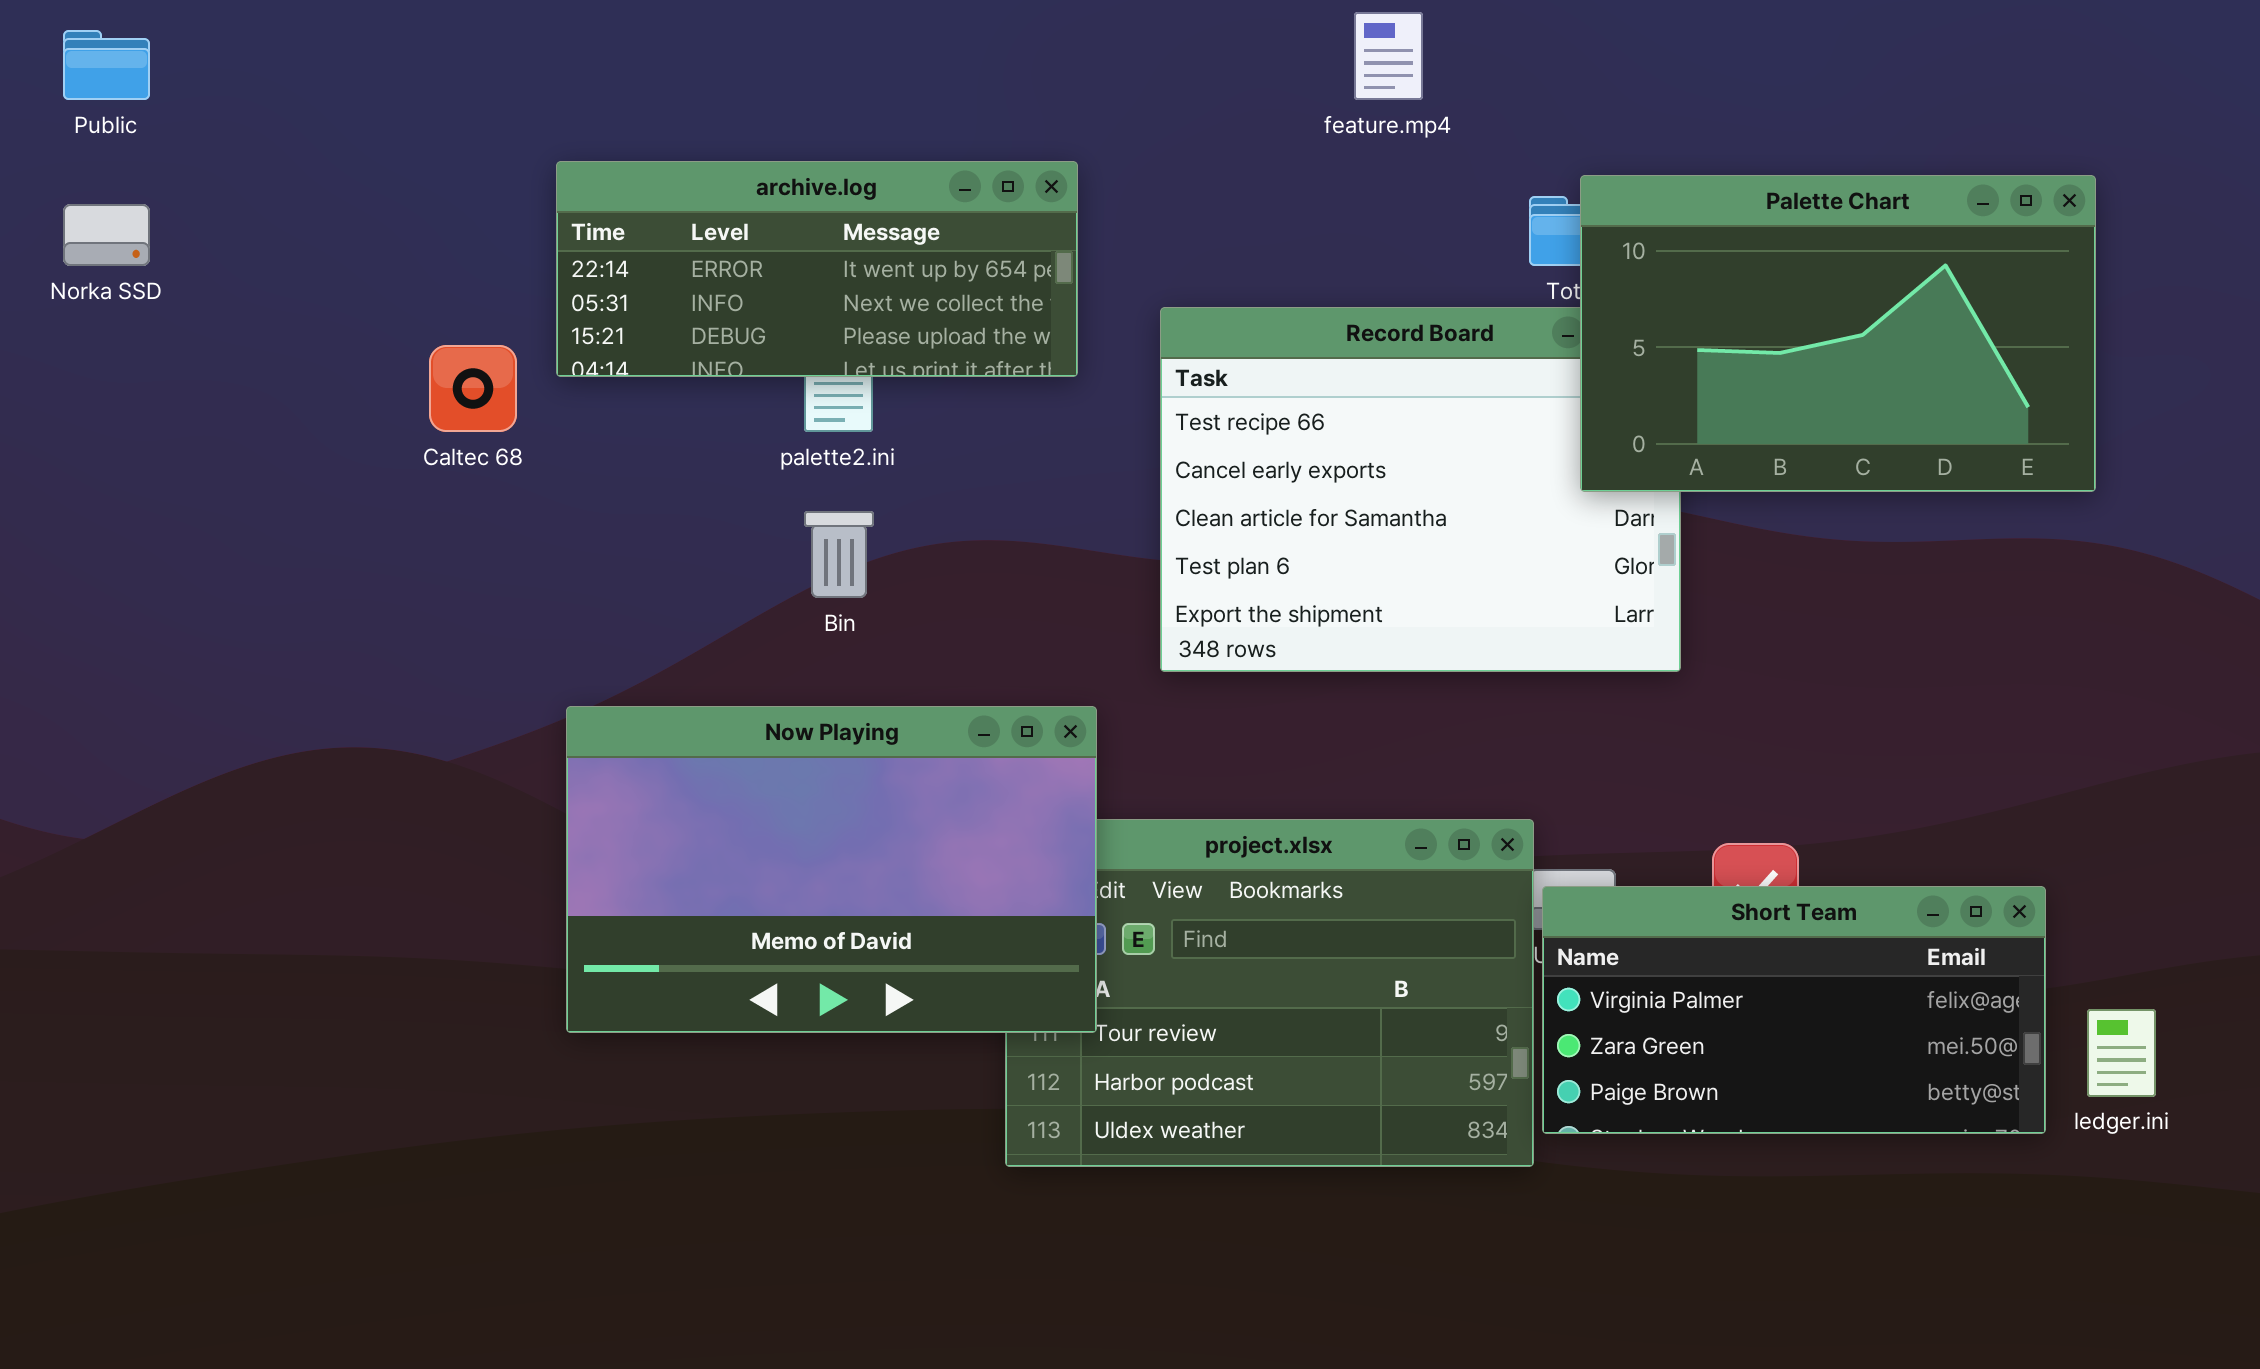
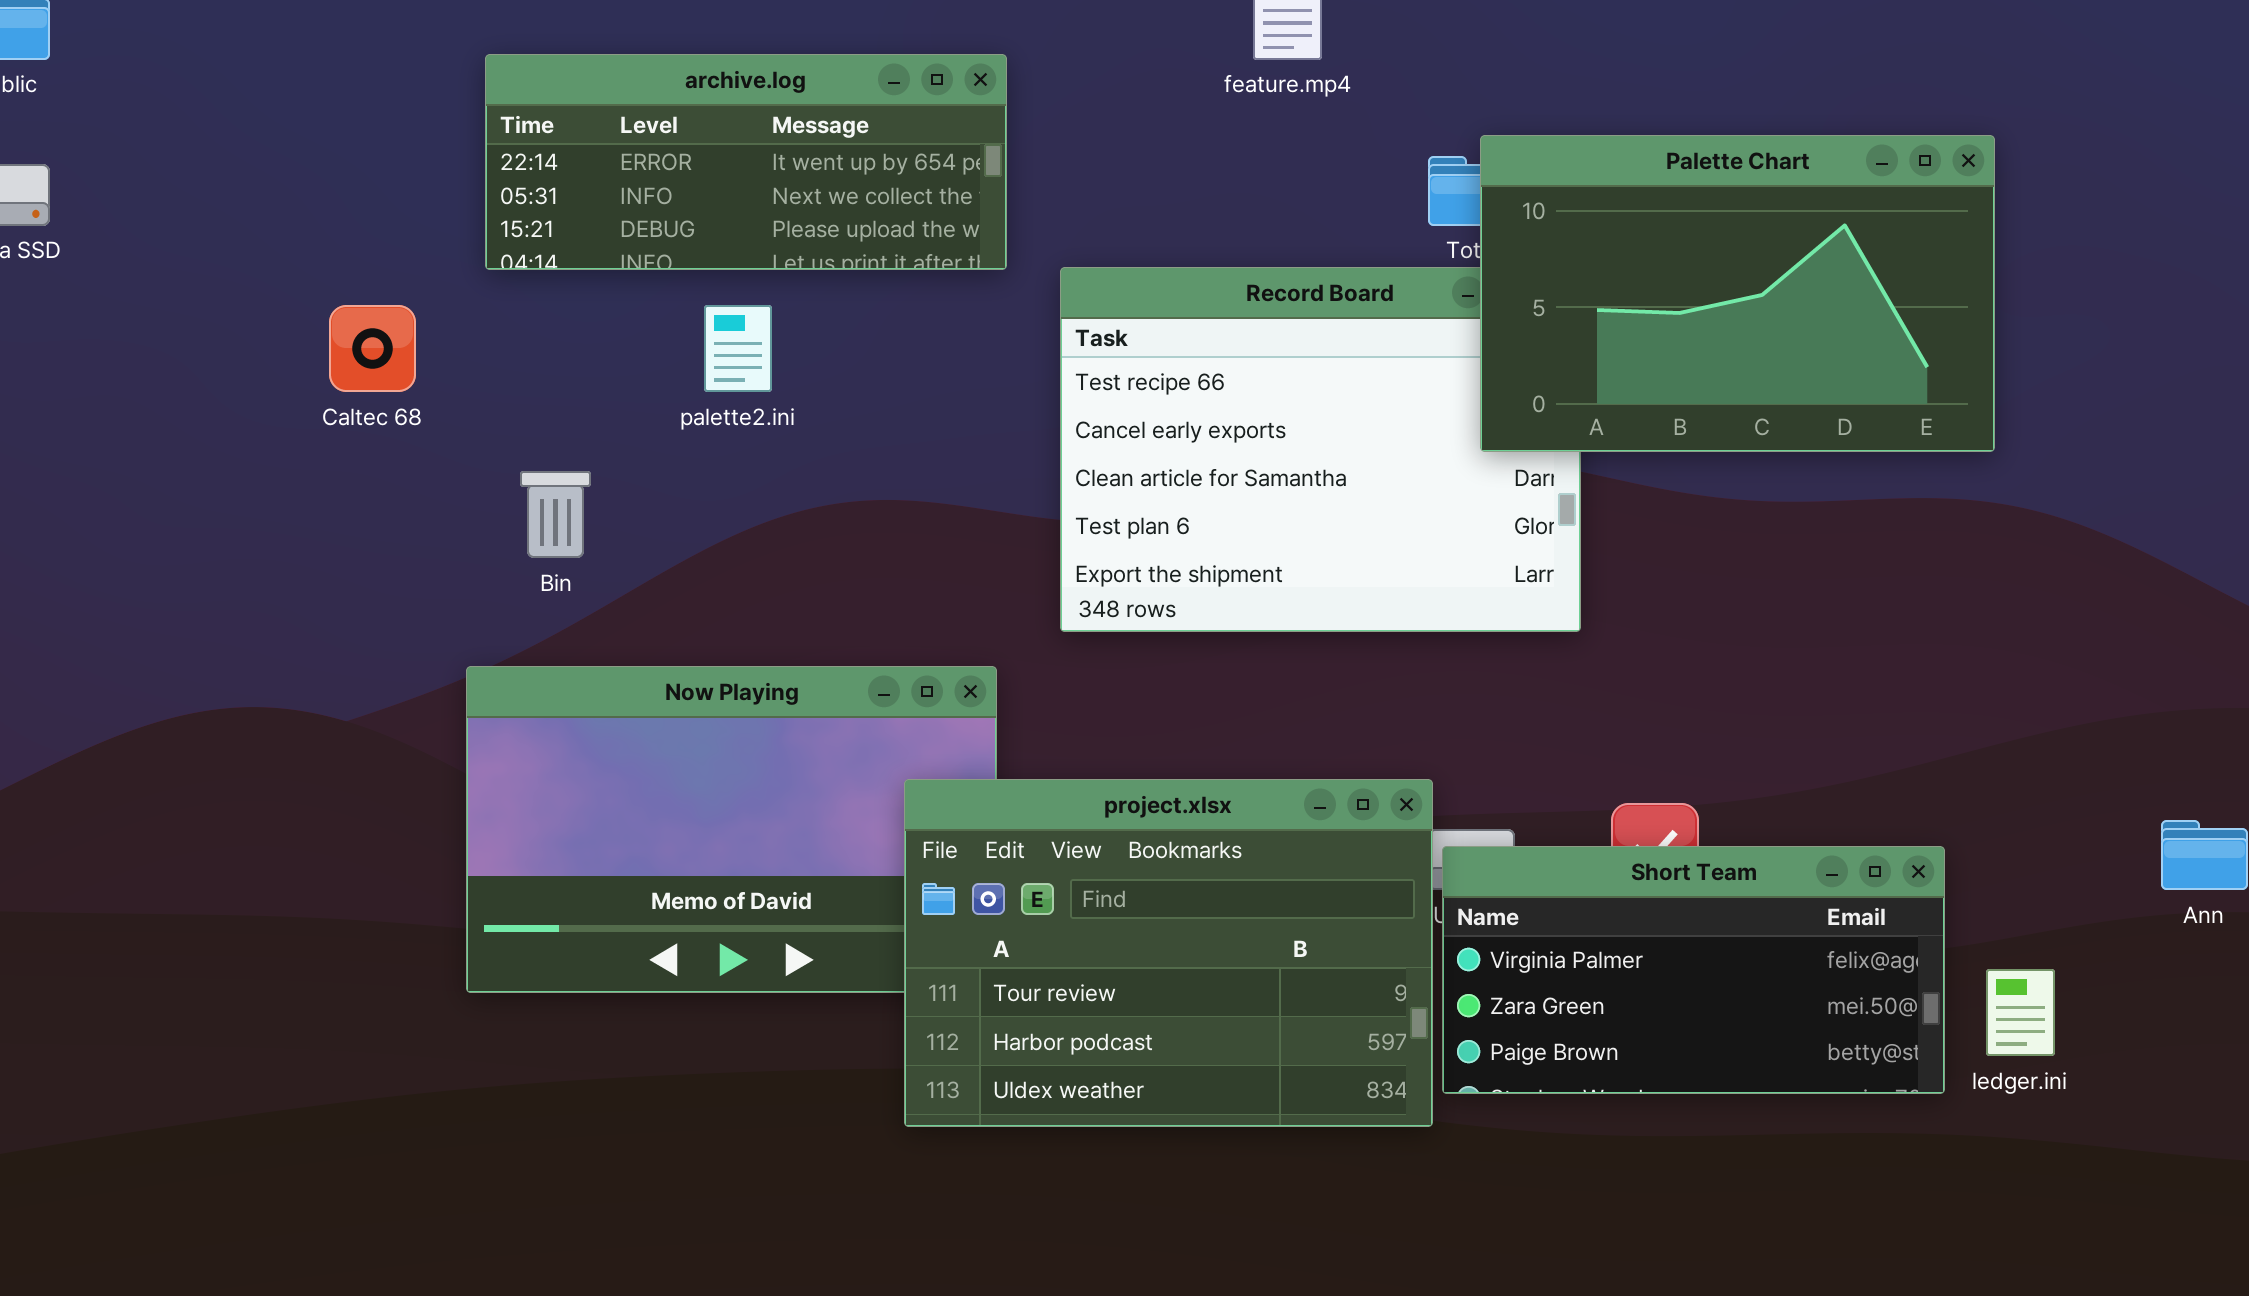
archive.log: [556,161,1078,377] -> [485,54,1007,270], moved
Bin: [804,511,874,598] -> [520,471,591,558], moved
project.xlsx: [1005,819,1534,1167] -> [904,779,1433,1127], raised

